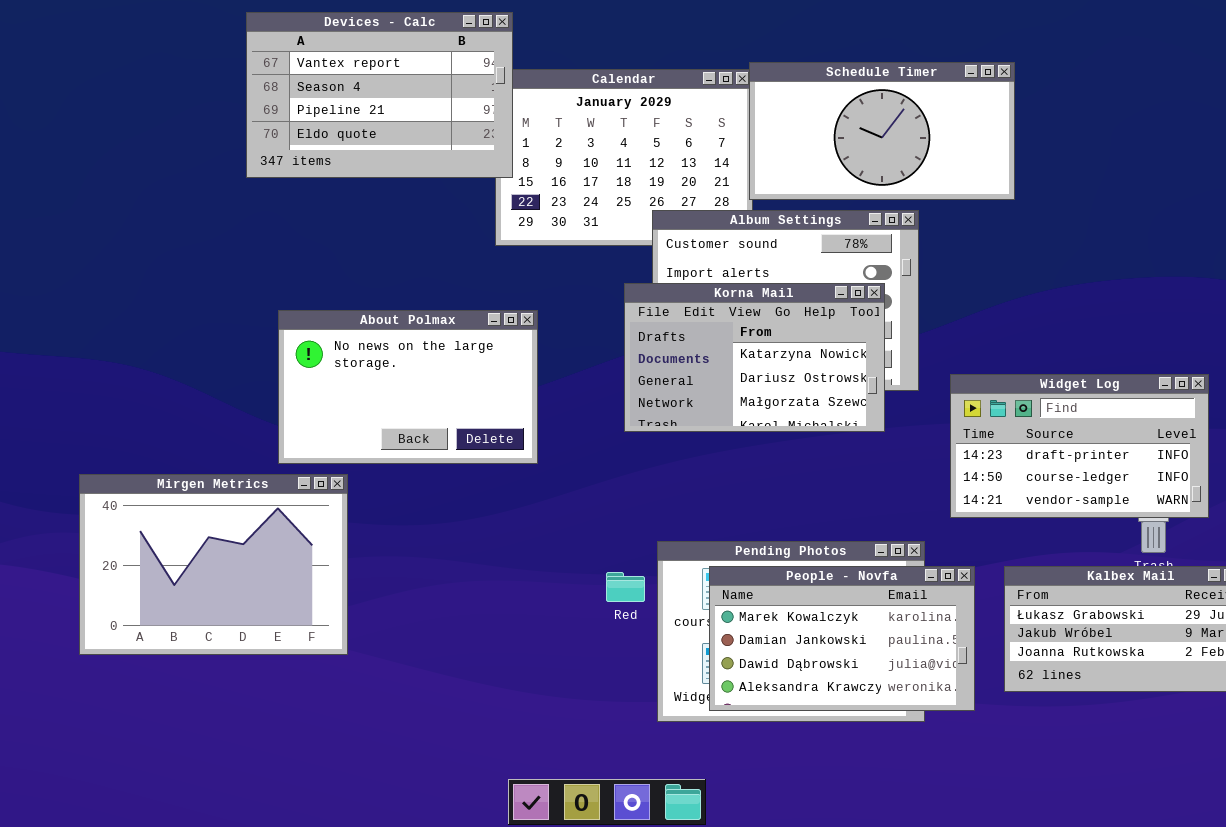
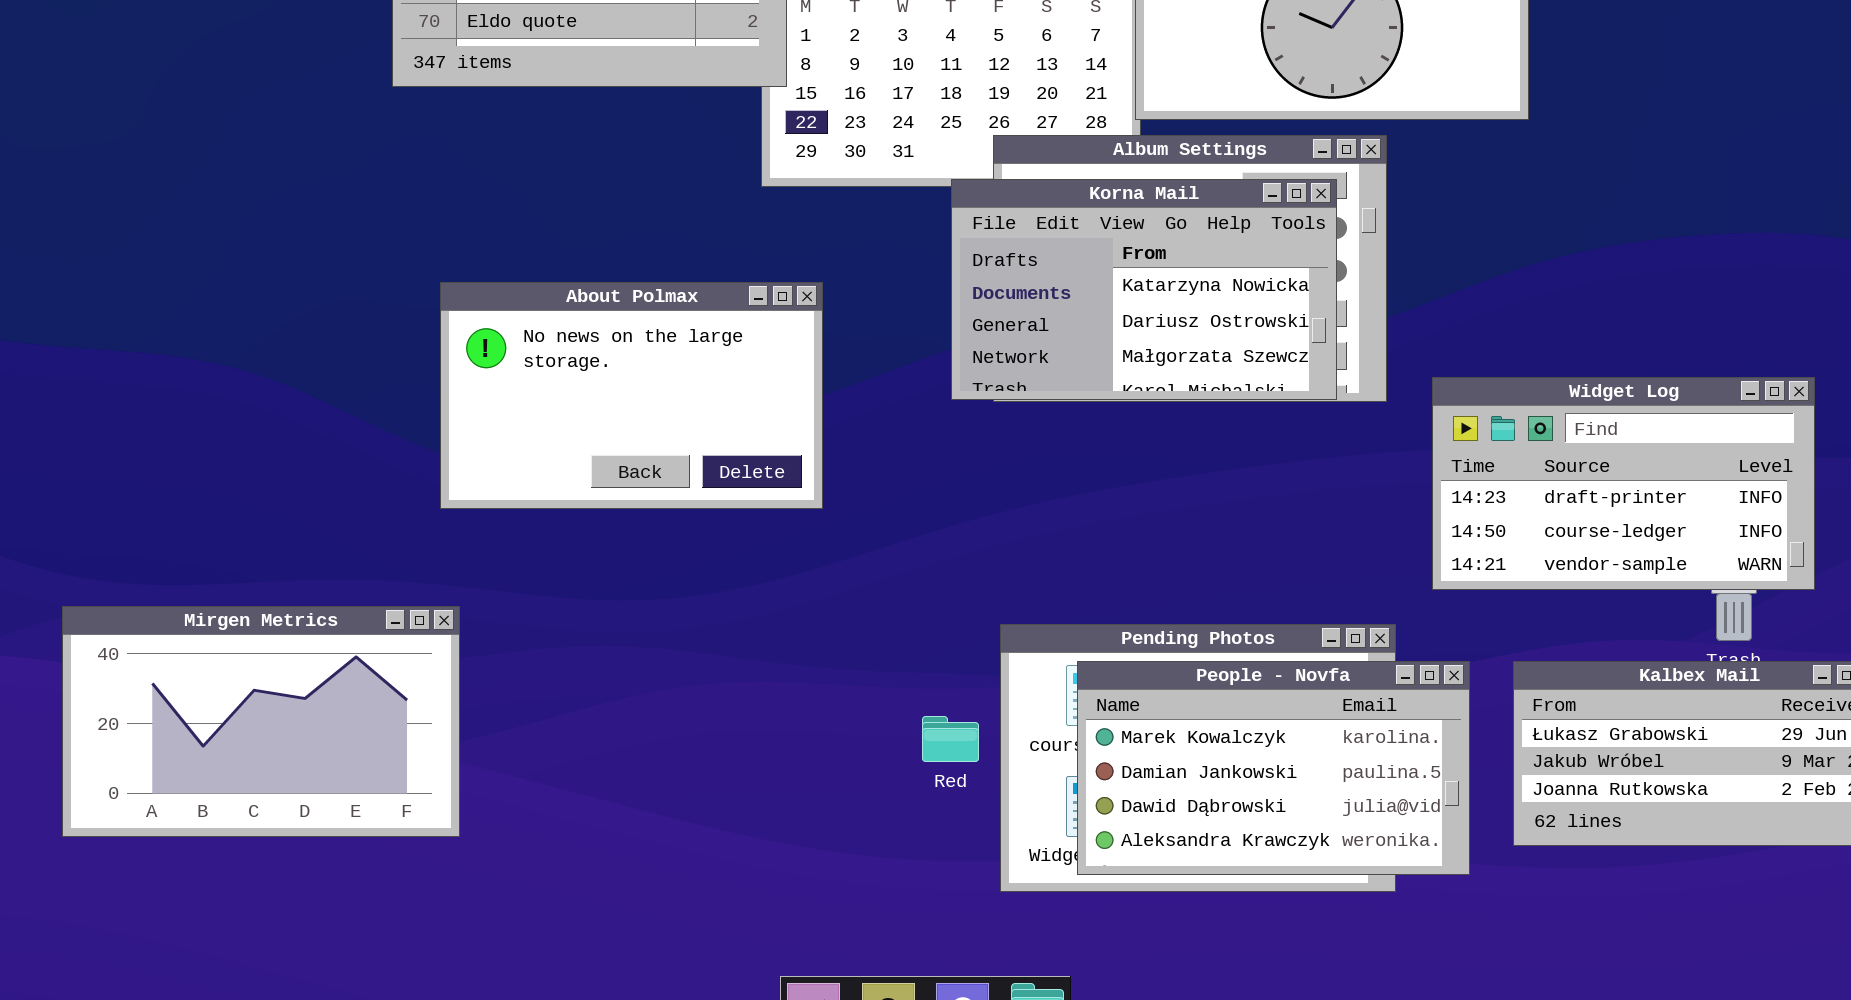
Korna Mail: [624,283,885,432] -> [951,179,1337,400], moved
Mirgen Metrics: [79,474,348,655] -> [62,606,460,837], moved, resized
Red: [606,572,645,602] -> [922,716,979,762], moved

